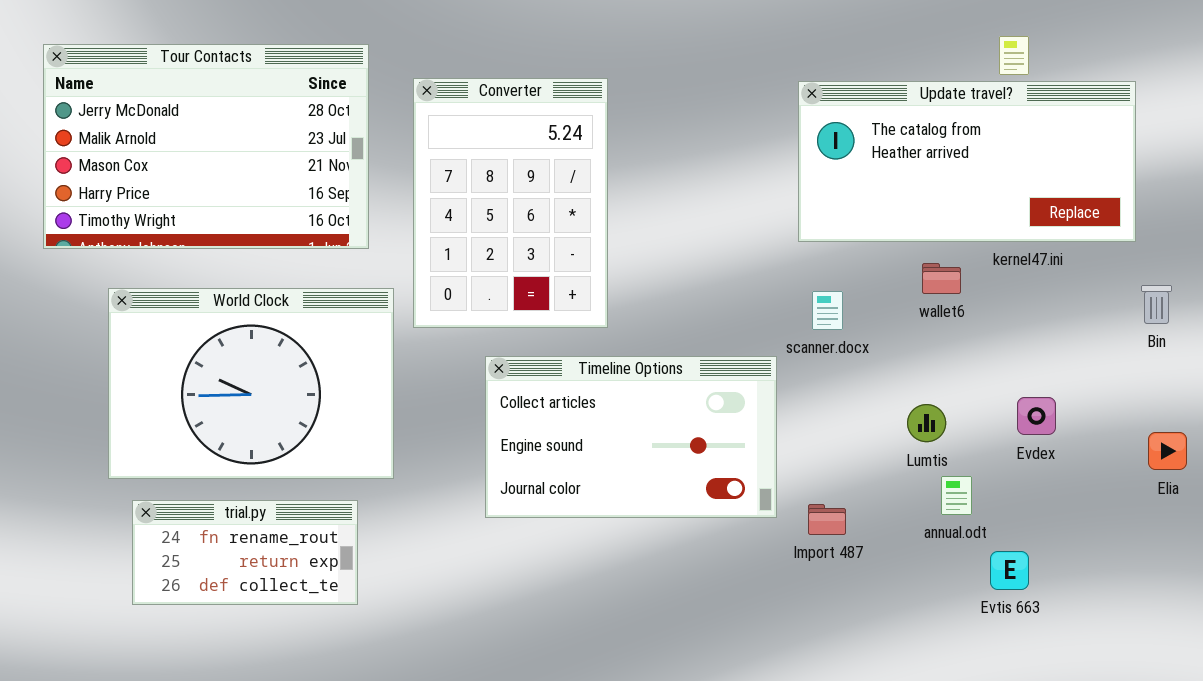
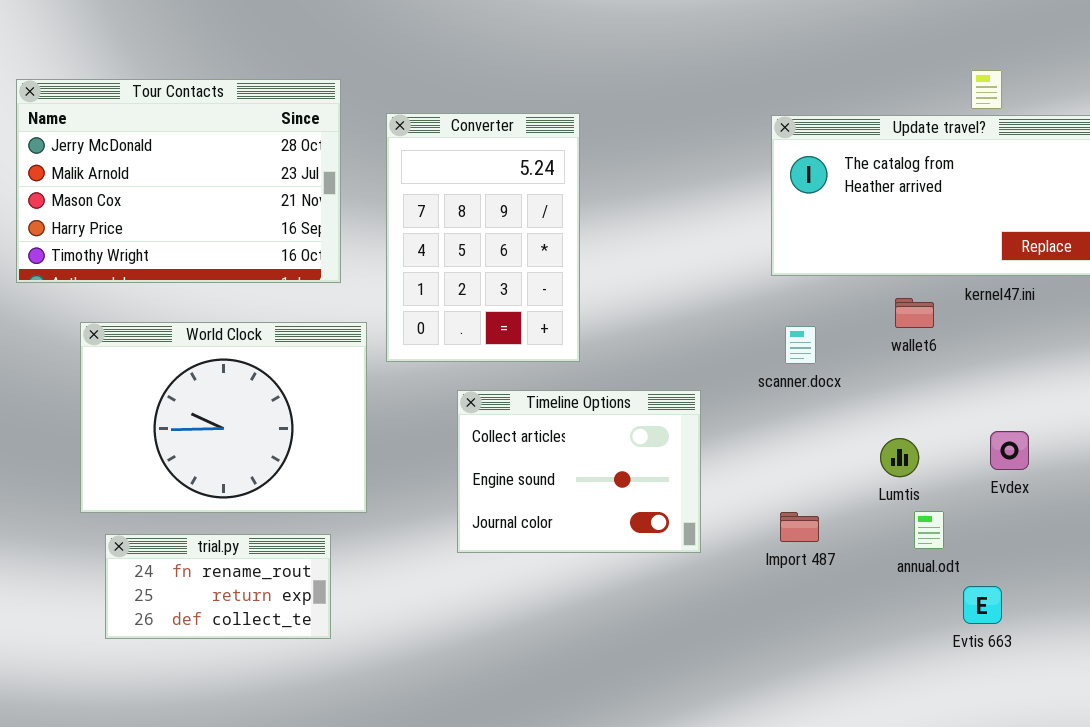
Timeline Options: [485,356,777,518] -> [457,390,701,553], resized
Import 487: [808,504,846,535] -> [780,512,819,542], moved

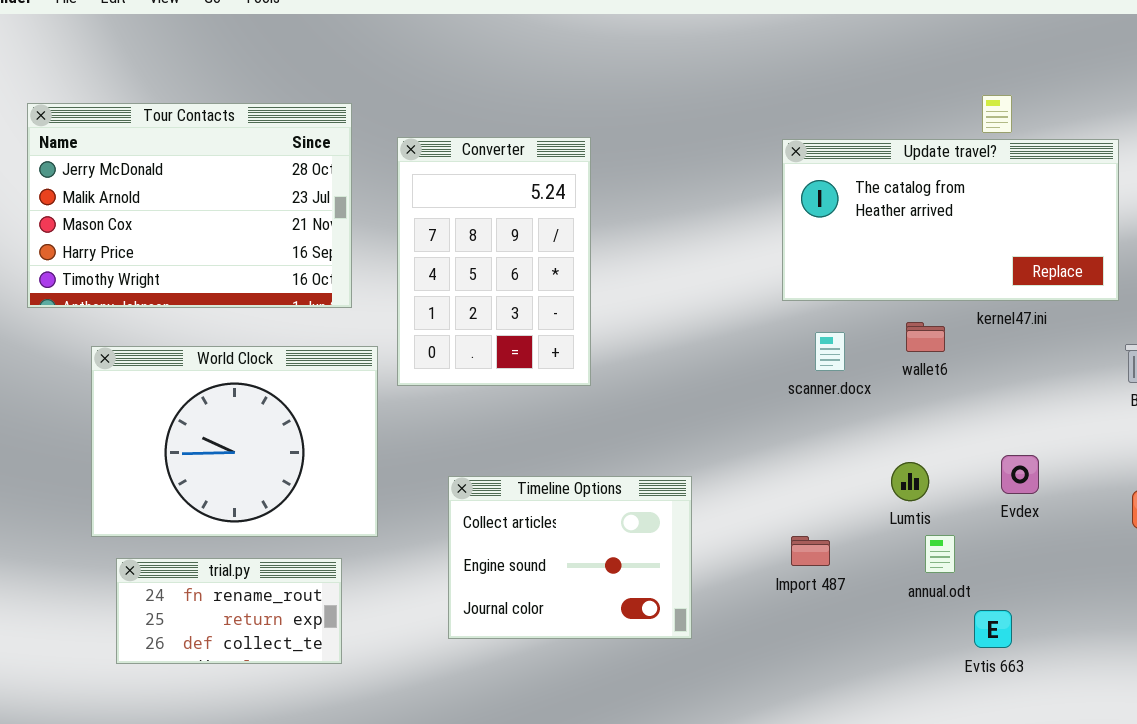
scanner.docx: [785,326,816,364] -> [815,332,845,371], moved
Timeline Options: [457,390,701,553] -> [448,476,692,639], moved

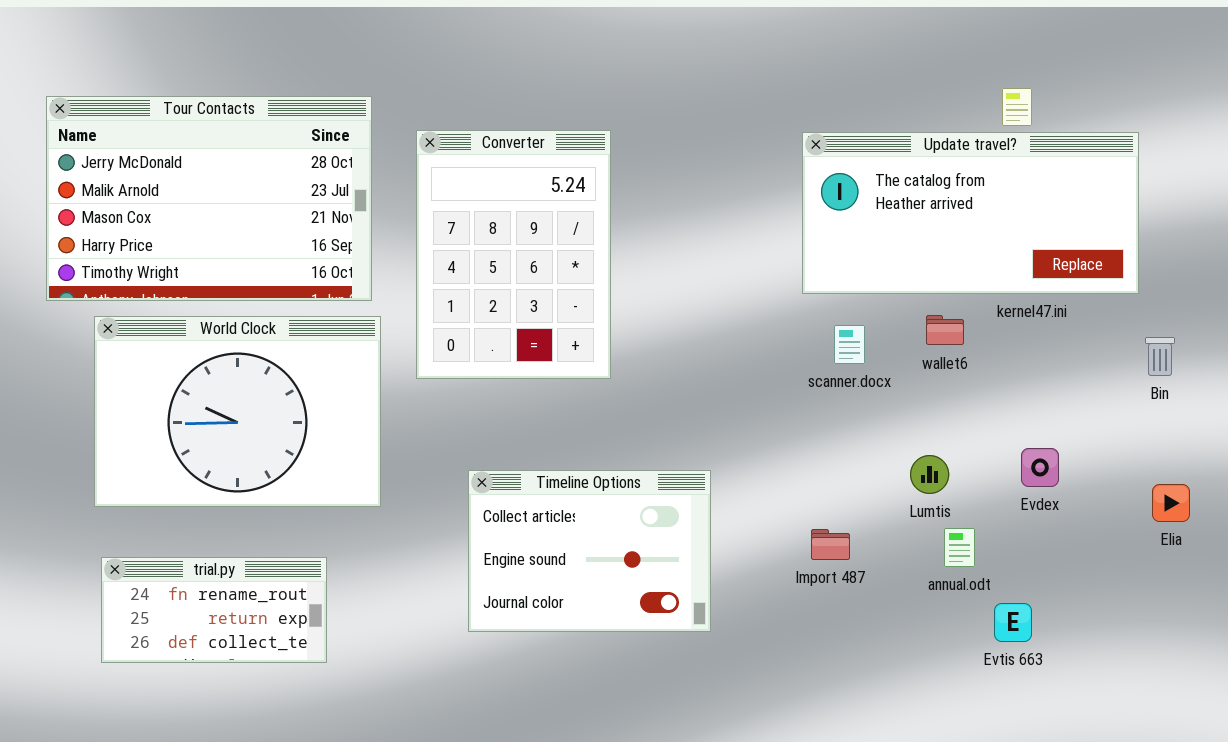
World Clock: [91,346,378,537] -> [94,316,381,507], moved
trial.py: [116,558,342,664] -> [101,557,327,663], moved

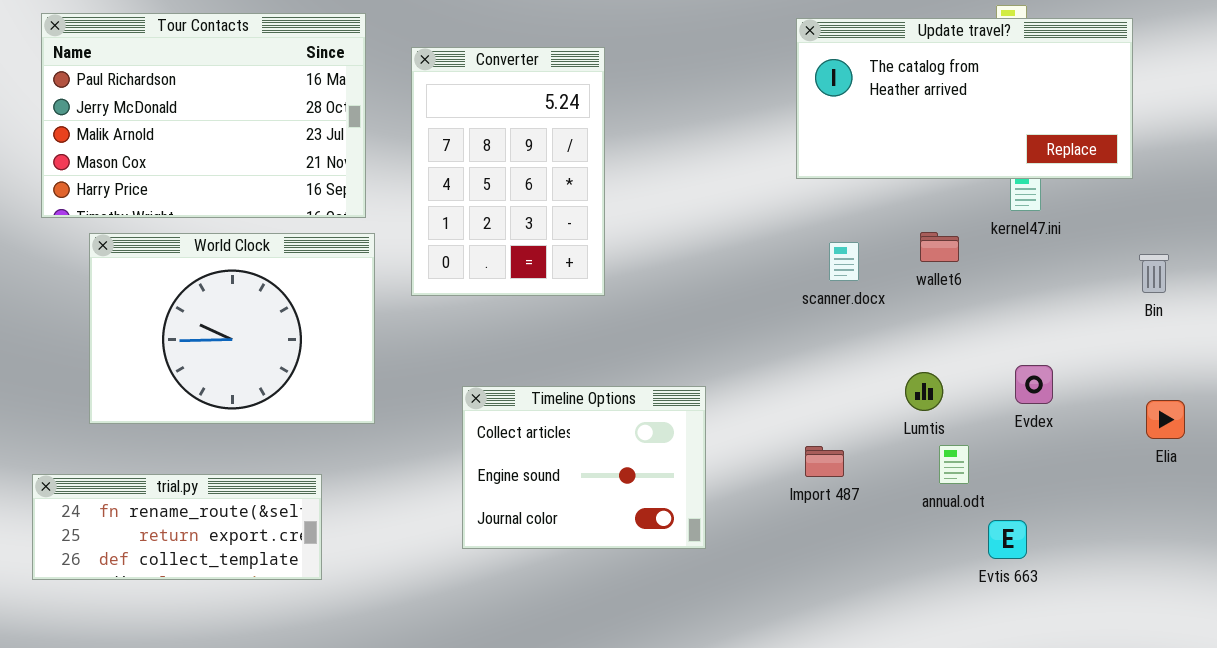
Tour Contacts: [46,96,372,301] -> [41,13,366,218], scrolled up 1 row
Update travel?: [802,132,1139,294] -> [796,18,1133,179], moved
trial.py: [101,557,327,663] -> [32,474,322,580], resized

